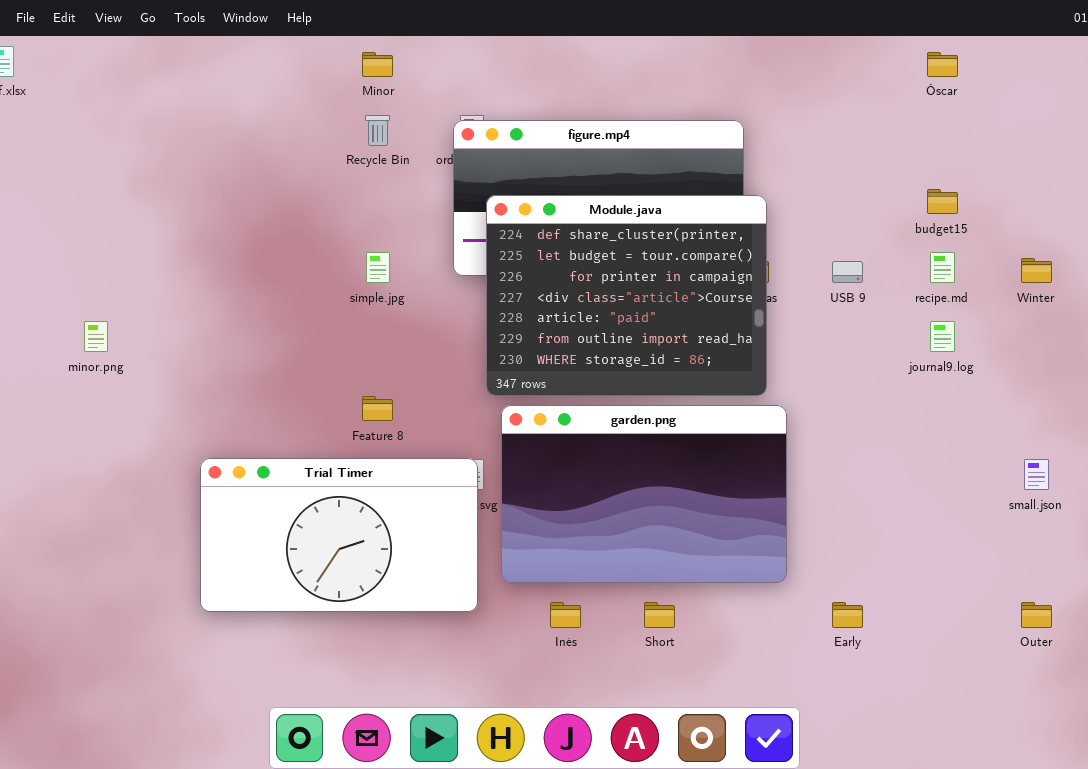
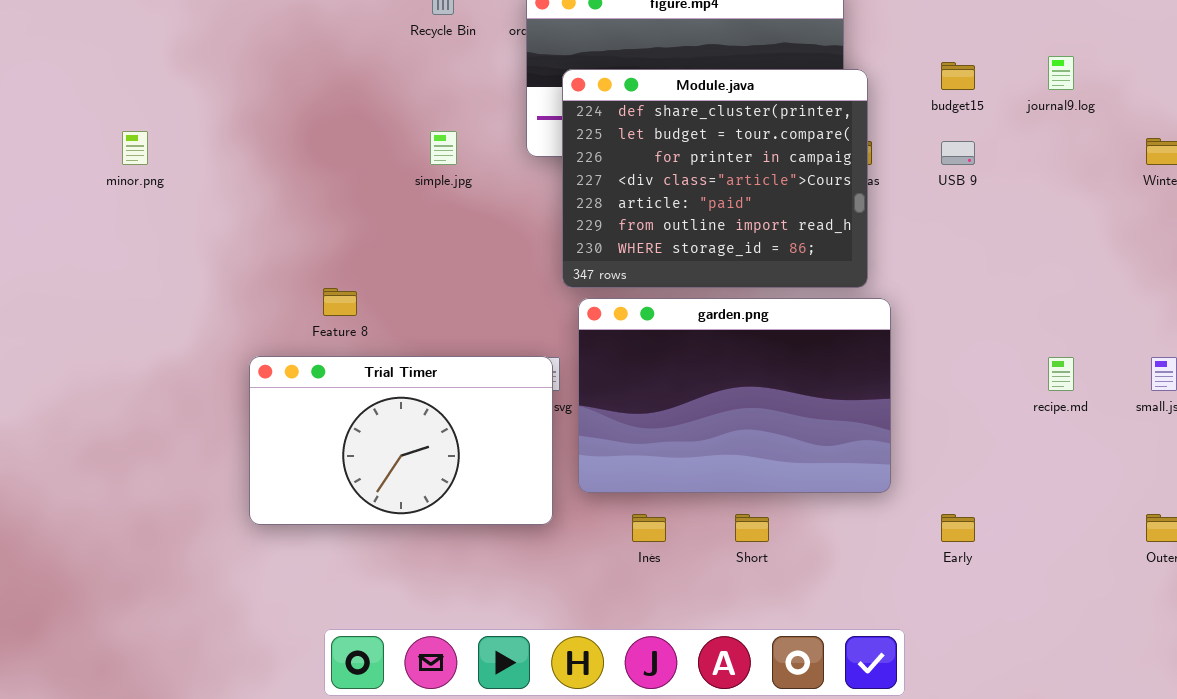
budget15: [927,189,958,214] -> [941,62,975,90], moved
recipe.md: [930,252,955,283] -> [1048,357,1074,391], moved
minor.png: [84,321,108,352] -> [122,131,148,165], moved
journal9.log: [930,321,955,352] -> [1048,56,1074,90], moved
Feature 8: [362,396,393,421] -> [323,288,357,316], moved

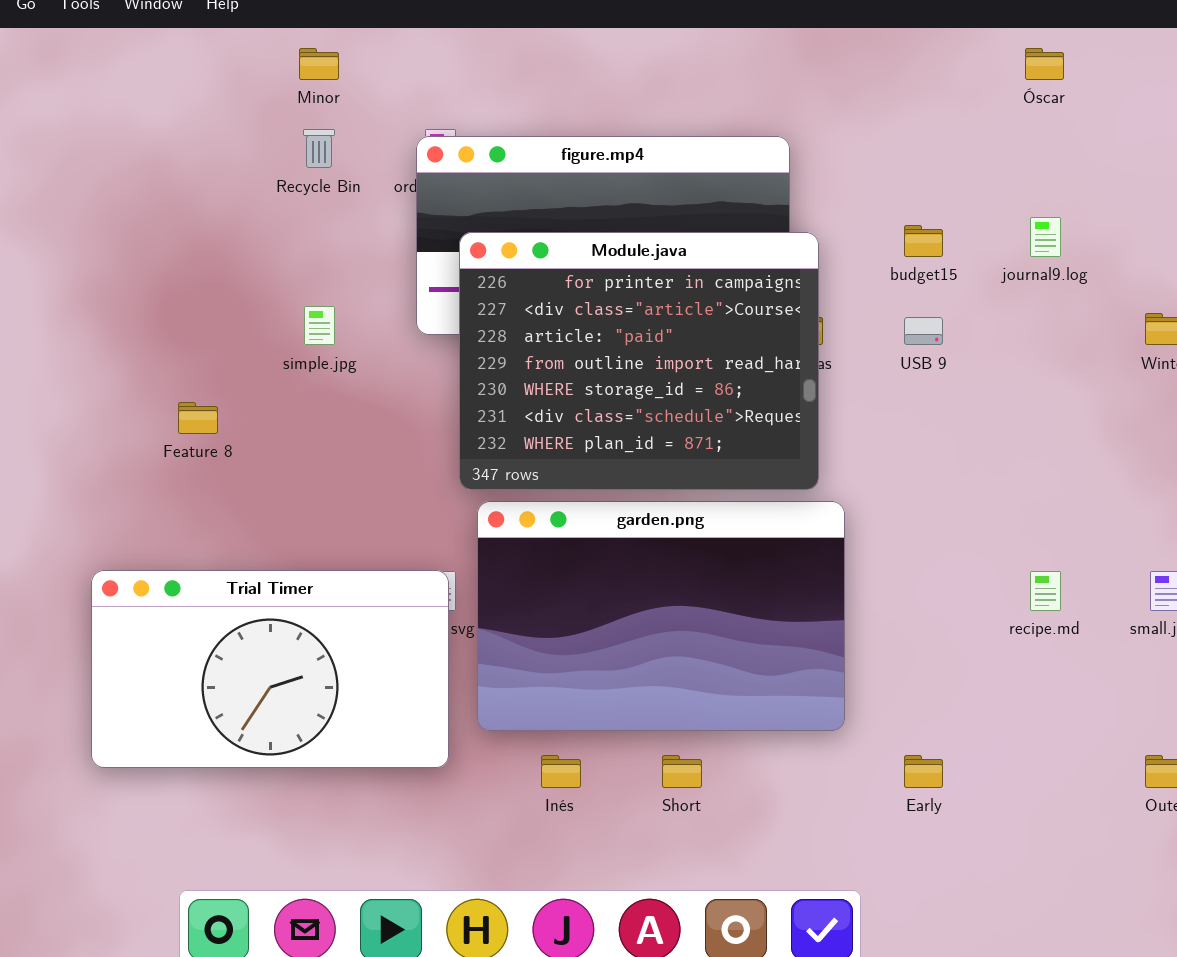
Module.java: [562,69,868,288] -> [459,232,819,490], scrolled down 2 rows
Feature 8: [323,288,357,316] -> [178,402,218,434], moved

